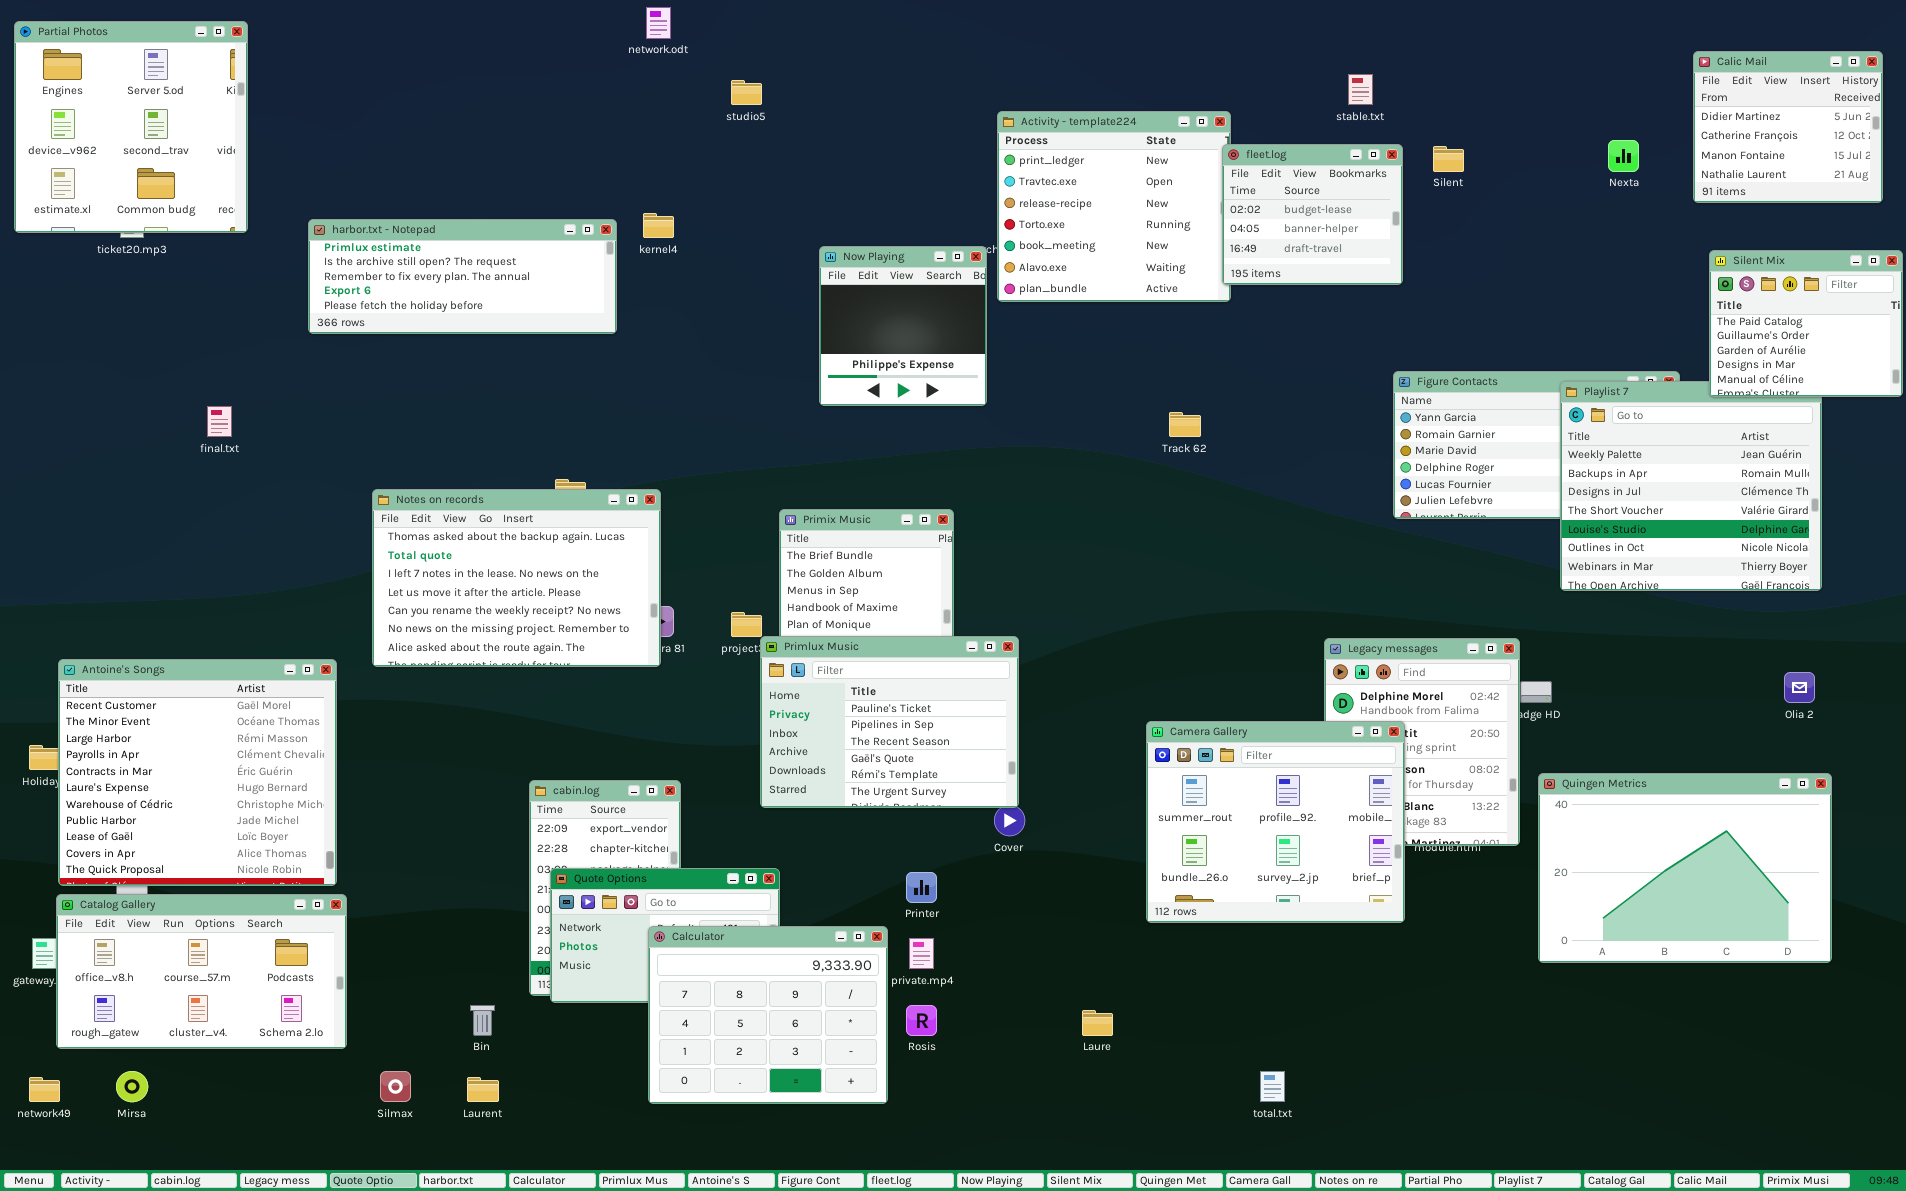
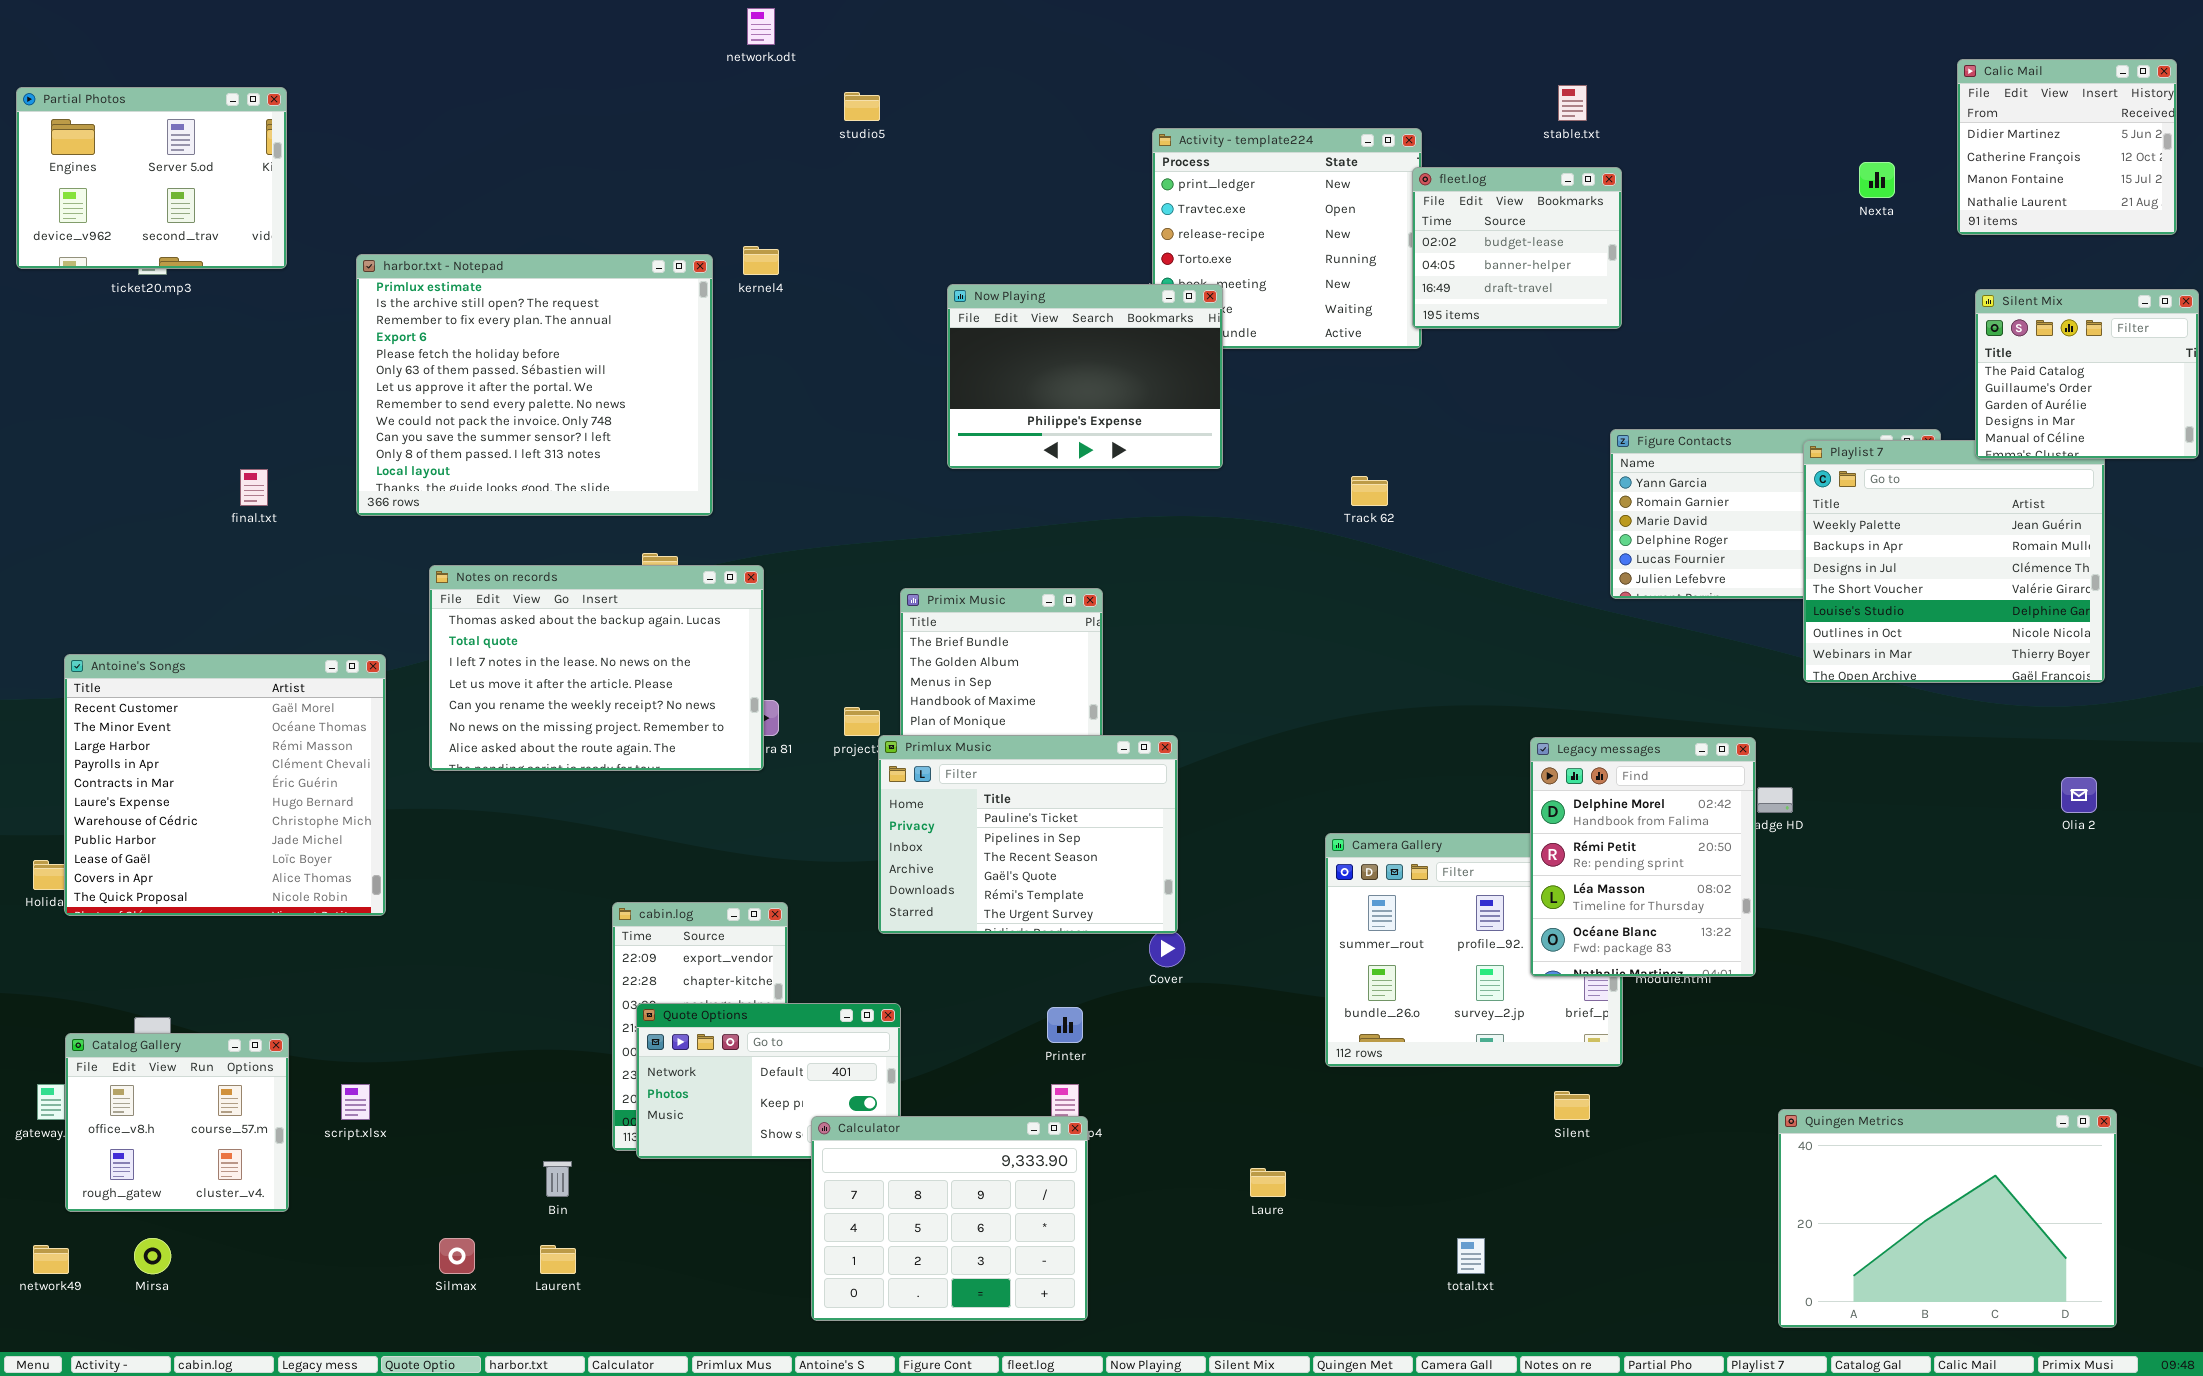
Partial Photos: [14,21,248,233] -> [16,87,287,269], resized
Silent: [1433,146,1464,172] -> [1554,1091,1590,1120], moved
harbor.txt - Notepad: [308,219,617,334] -> [356,254,713,516], resized
Now Playing: [819,246,987,406] -> [947,284,1223,469], resized
Legacy messages: [1324,638,1520,846] -> [1530,737,1756,977], raised
Antoine's Songs: [58,659,337,886] -> [64,654,386,916], moved
Quingen Metrics: [1538,773,1832,963] -> [1778,1109,2117,1328], moved
Catalog Gallery: [56,894,347,1049] -> [65,1033,289,1212], resized
Calculator: [648,926,888,1104] -> [811,1116,1088,1321], moved

